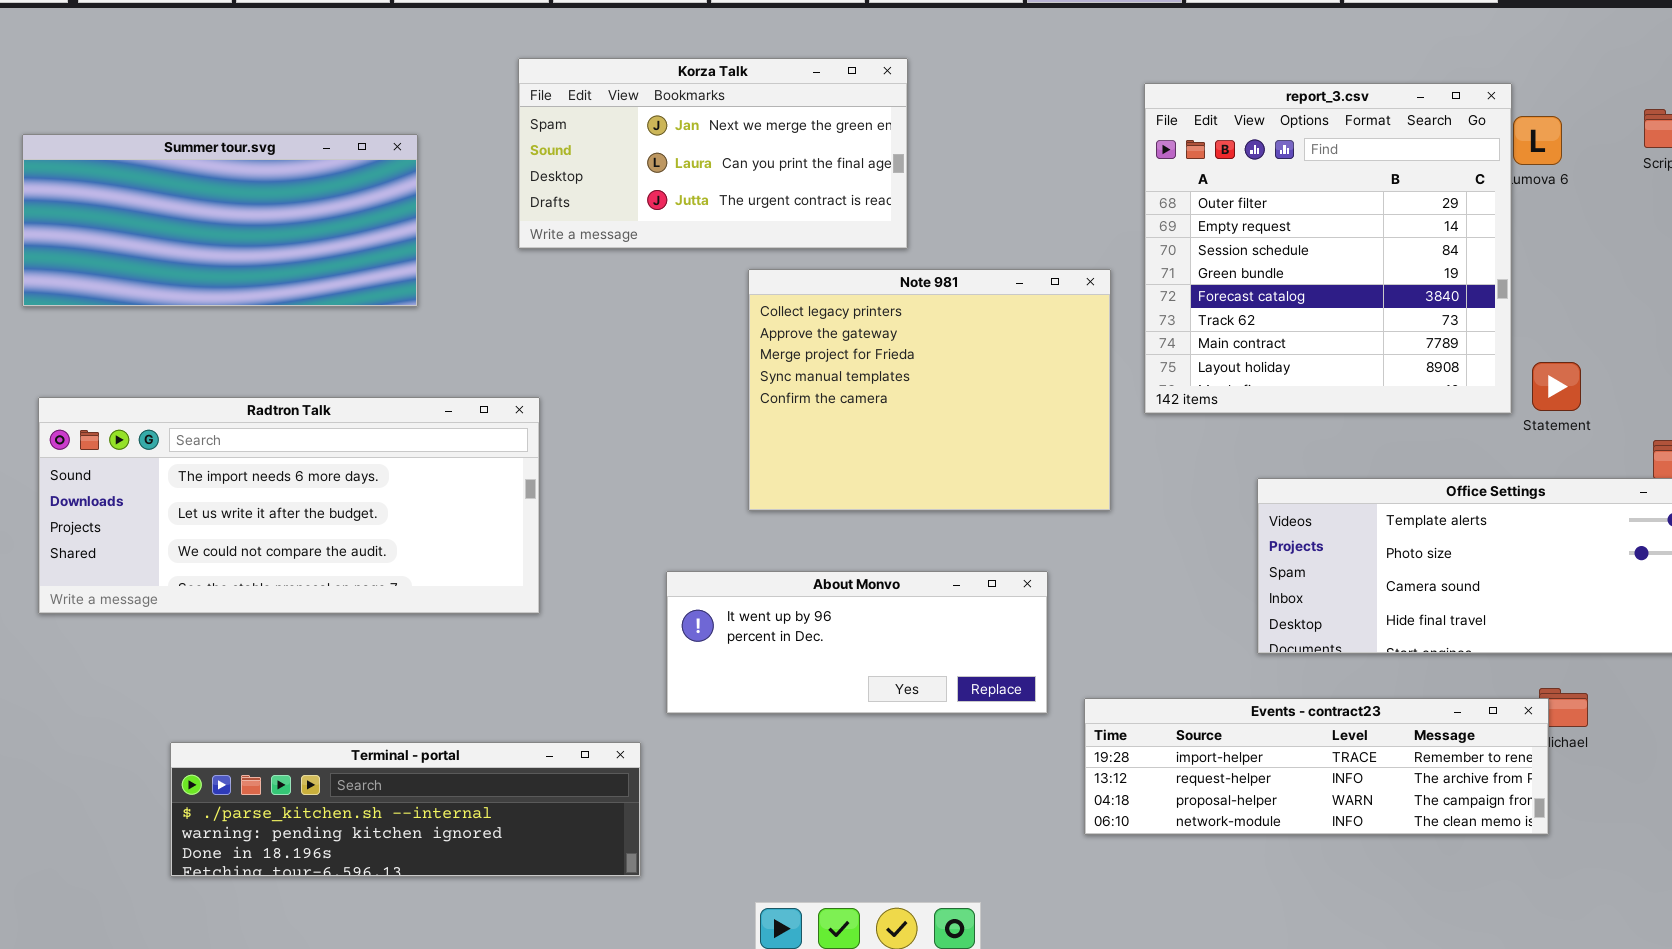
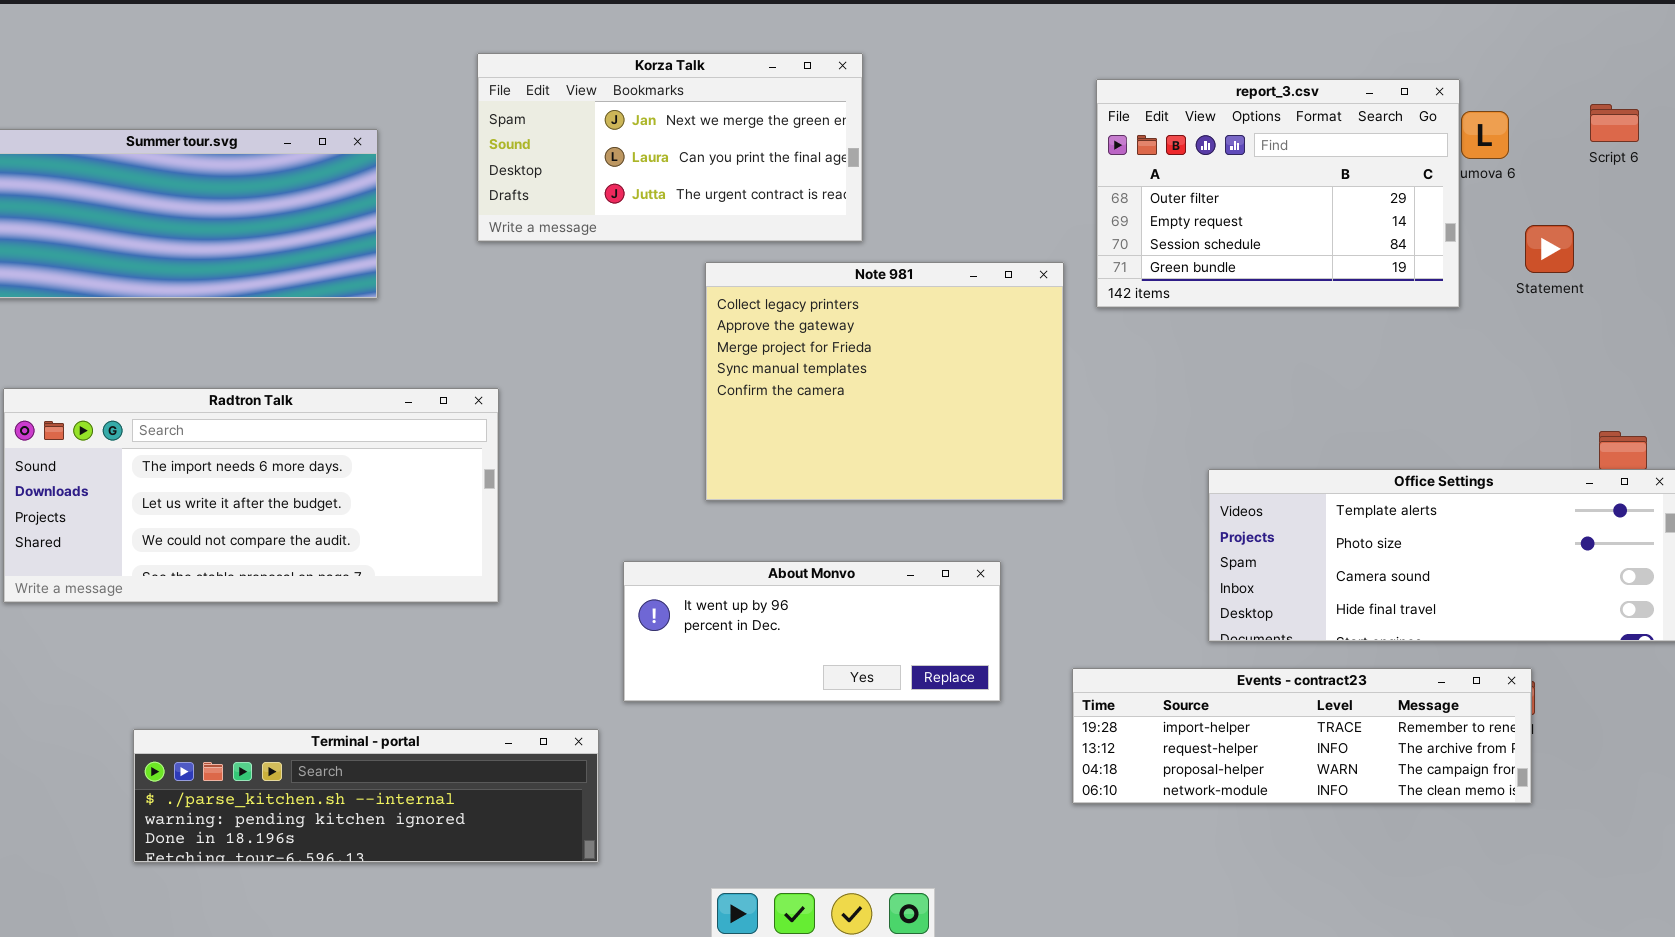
report_3.csv: [1144,83,1512,414] -> [1096,79,1460,308], resized
Statement: [1532,362,1581,411] -> [1525,225,1574,273], moved
Events - contract23: [1084,698,1549,835] -> [1072,668,1532,804], moved

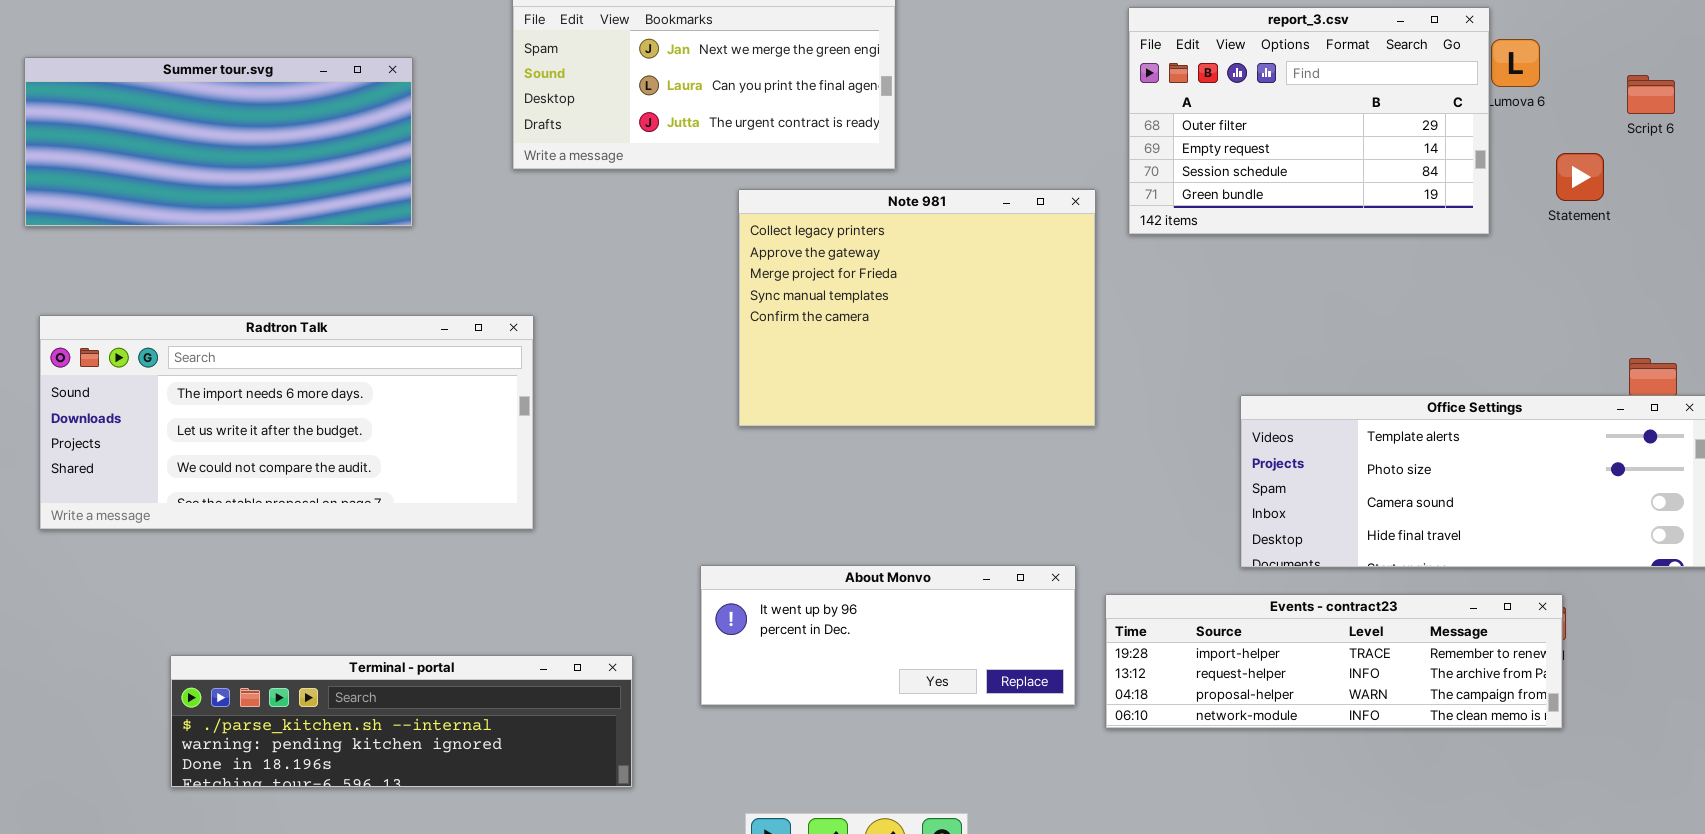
Script 6: [1590,104,1639,142] -> [1627,75,1675,114], moved
About Monvo: [623,561,1001,702] -> [700,565,1076,706], moved

